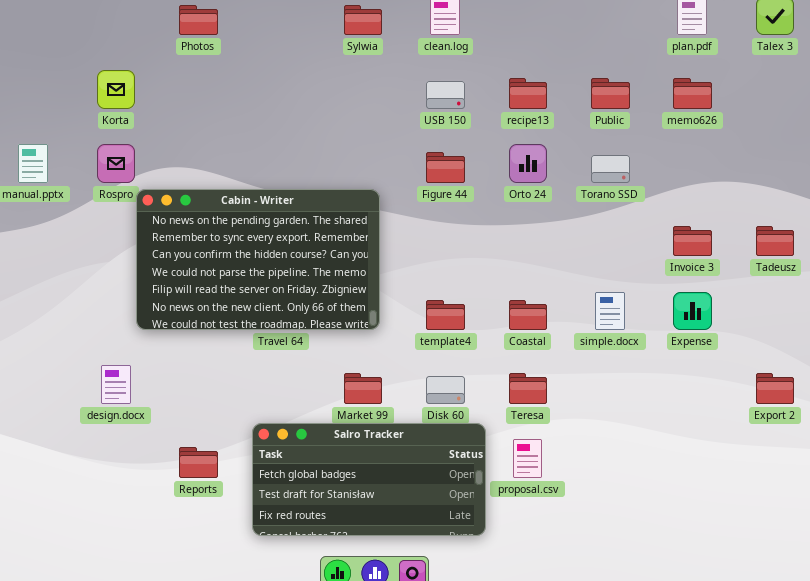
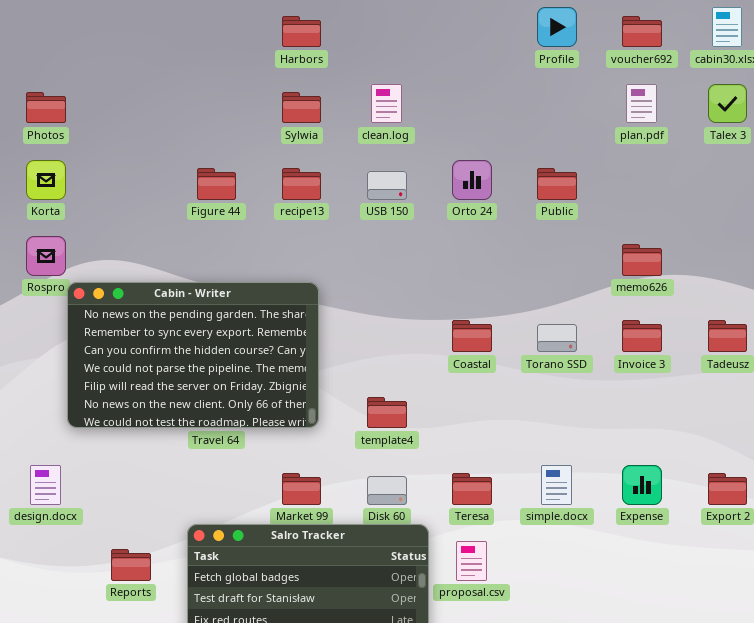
Photos: [179,5,218,35] -> [26,92,66,123], moved
recipe13: [509,78,547,109] -> [282,168,321,200], moved
memo626: [673,78,712,109] -> [622,244,662,276], moved
Orto 24: [509,144,547,183] -> [452,160,492,200], moved
Figure 44: [426,152,465,183] -> [197,168,236,200], moved
Torano SSD: [591,155,630,183] -> [537,324,577,352], moved
simple.docx: [595,292,625,330] -> [541,465,572,505], moved
Expense: [673,292,712,330] -> [622,465,662,505], moved
Coastal: [509,300,547,330] -> [452,320,492,352], moved

